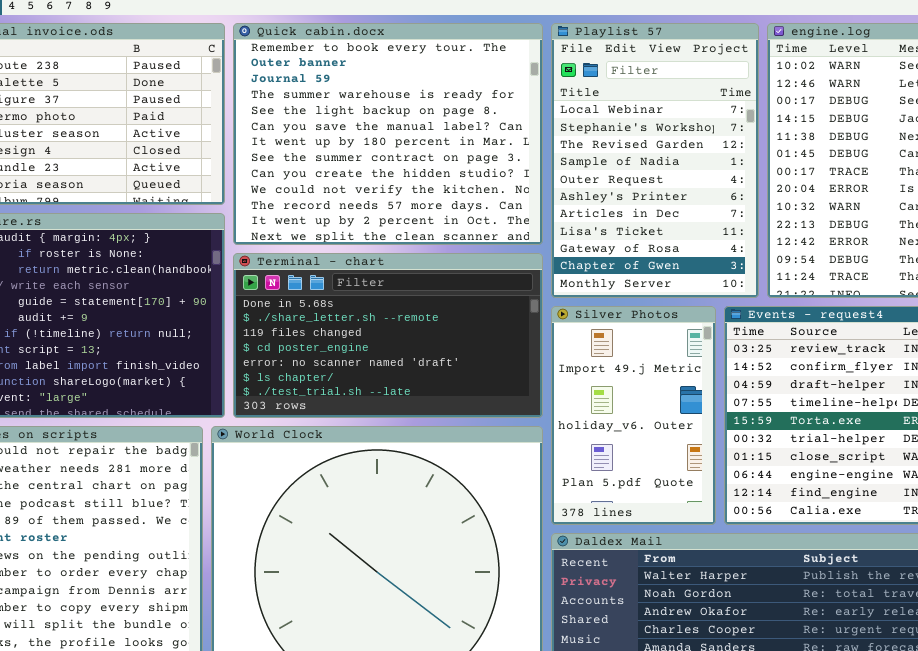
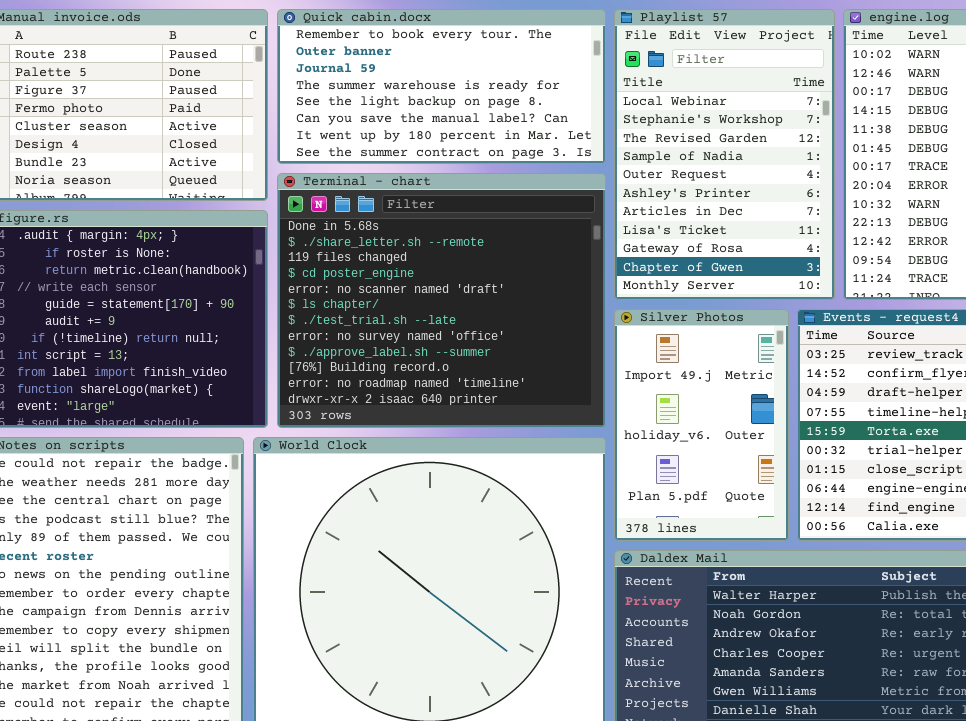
Quick cabin.docx: [233,23,543,245] -> [277,9,606,164], resized
Terminal - chart: [233,253,543,418] -> [277,173,606,428], resized

